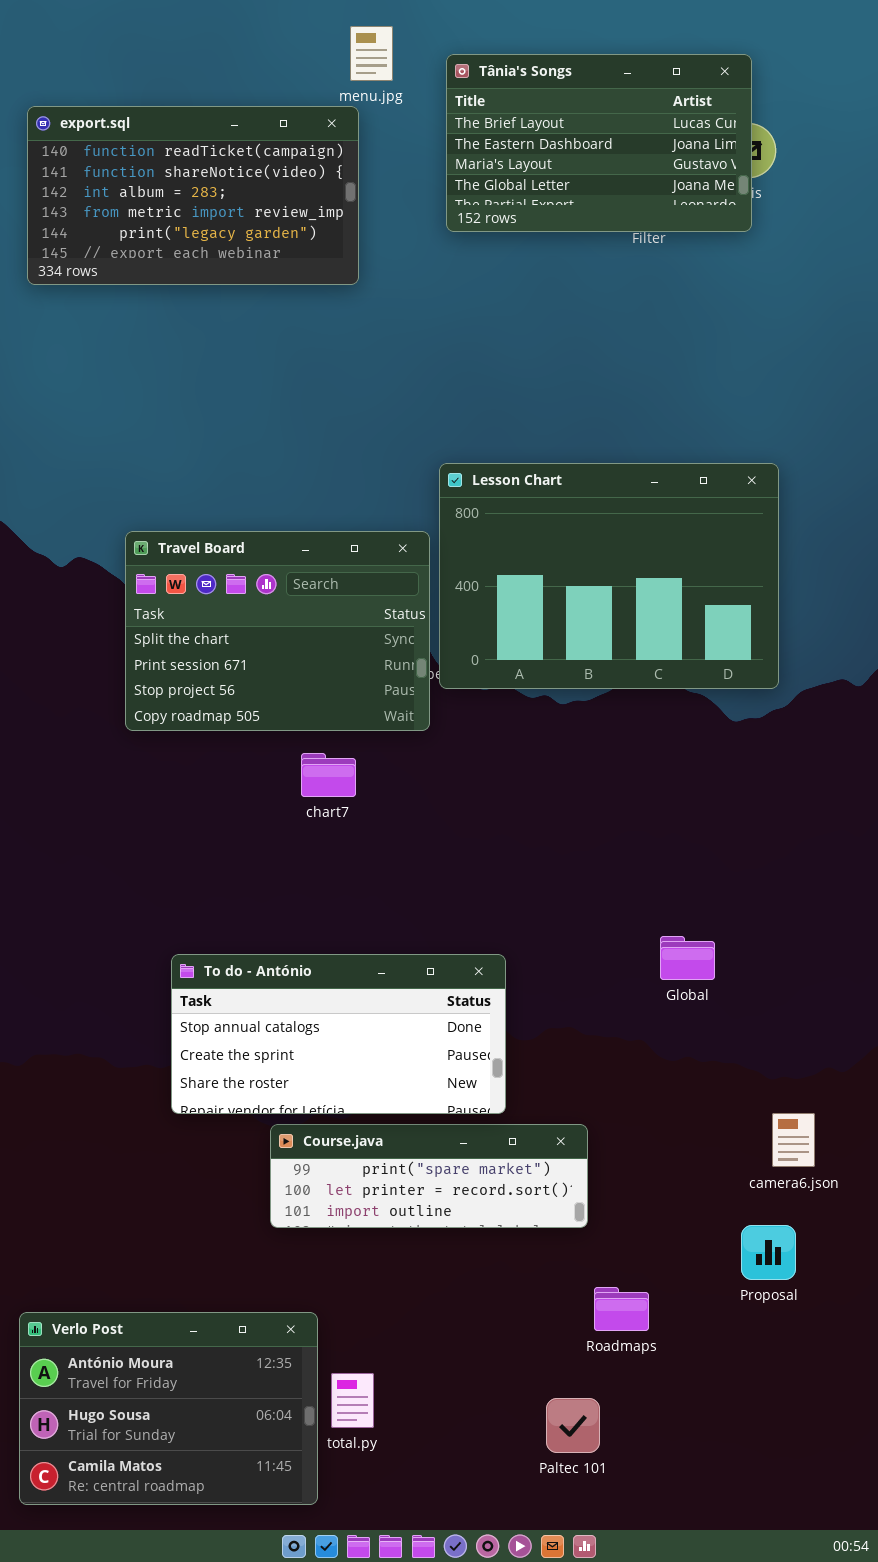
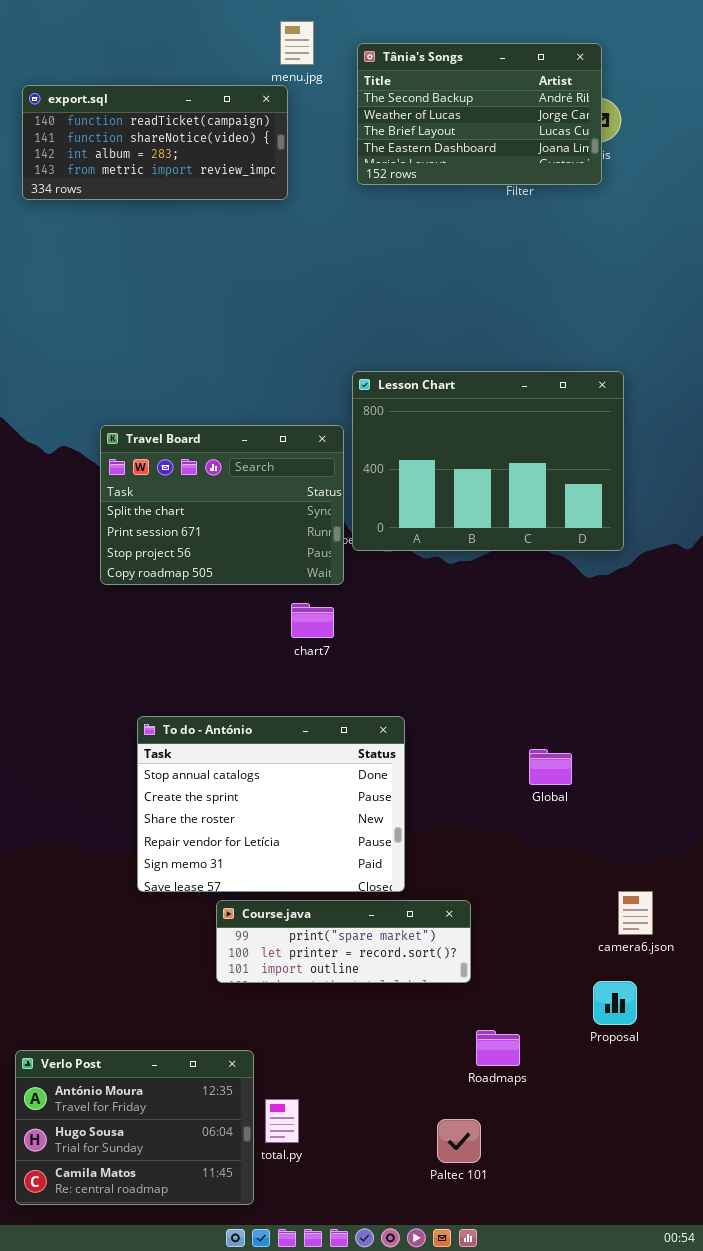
Tânia's Songs: [446,54,752,232] -> [357,43,602,185], scrolled up 2 rows
export.sql: [27,106,359,285] -> [22,85,288,200], resized
chart7: [301,753,356,797] -> [291,603,334,638], moved
To do - António: [171,954,506,1114] -> [137,716,405,892], resized

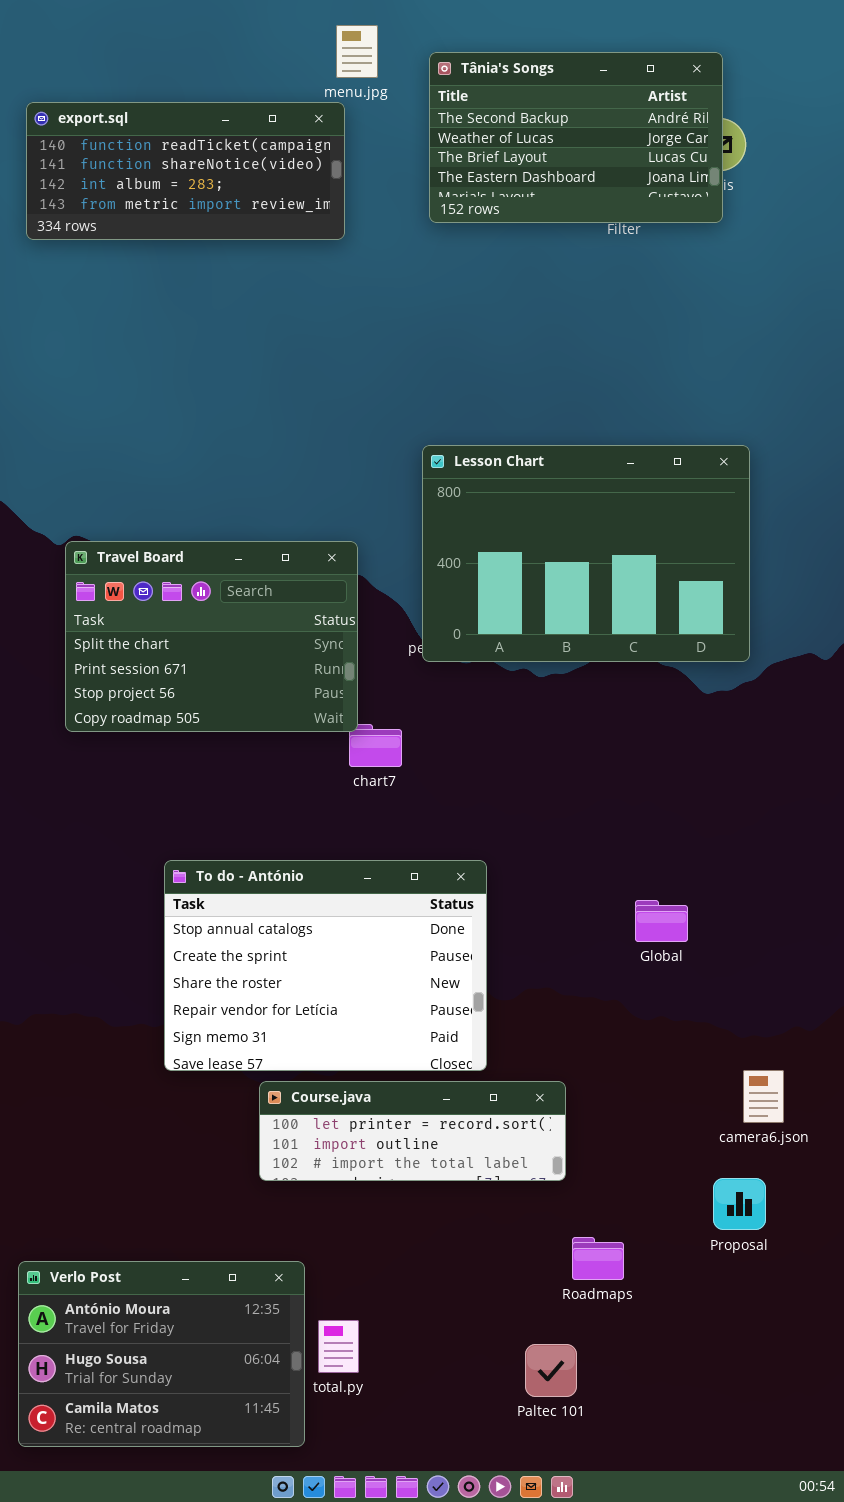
Travel Board: [100,425,344,585] -> [65,541,358,732], moved
Course.java: [216,900,471,983] -> [259,1081,566,1181], scrolled down 1 row

